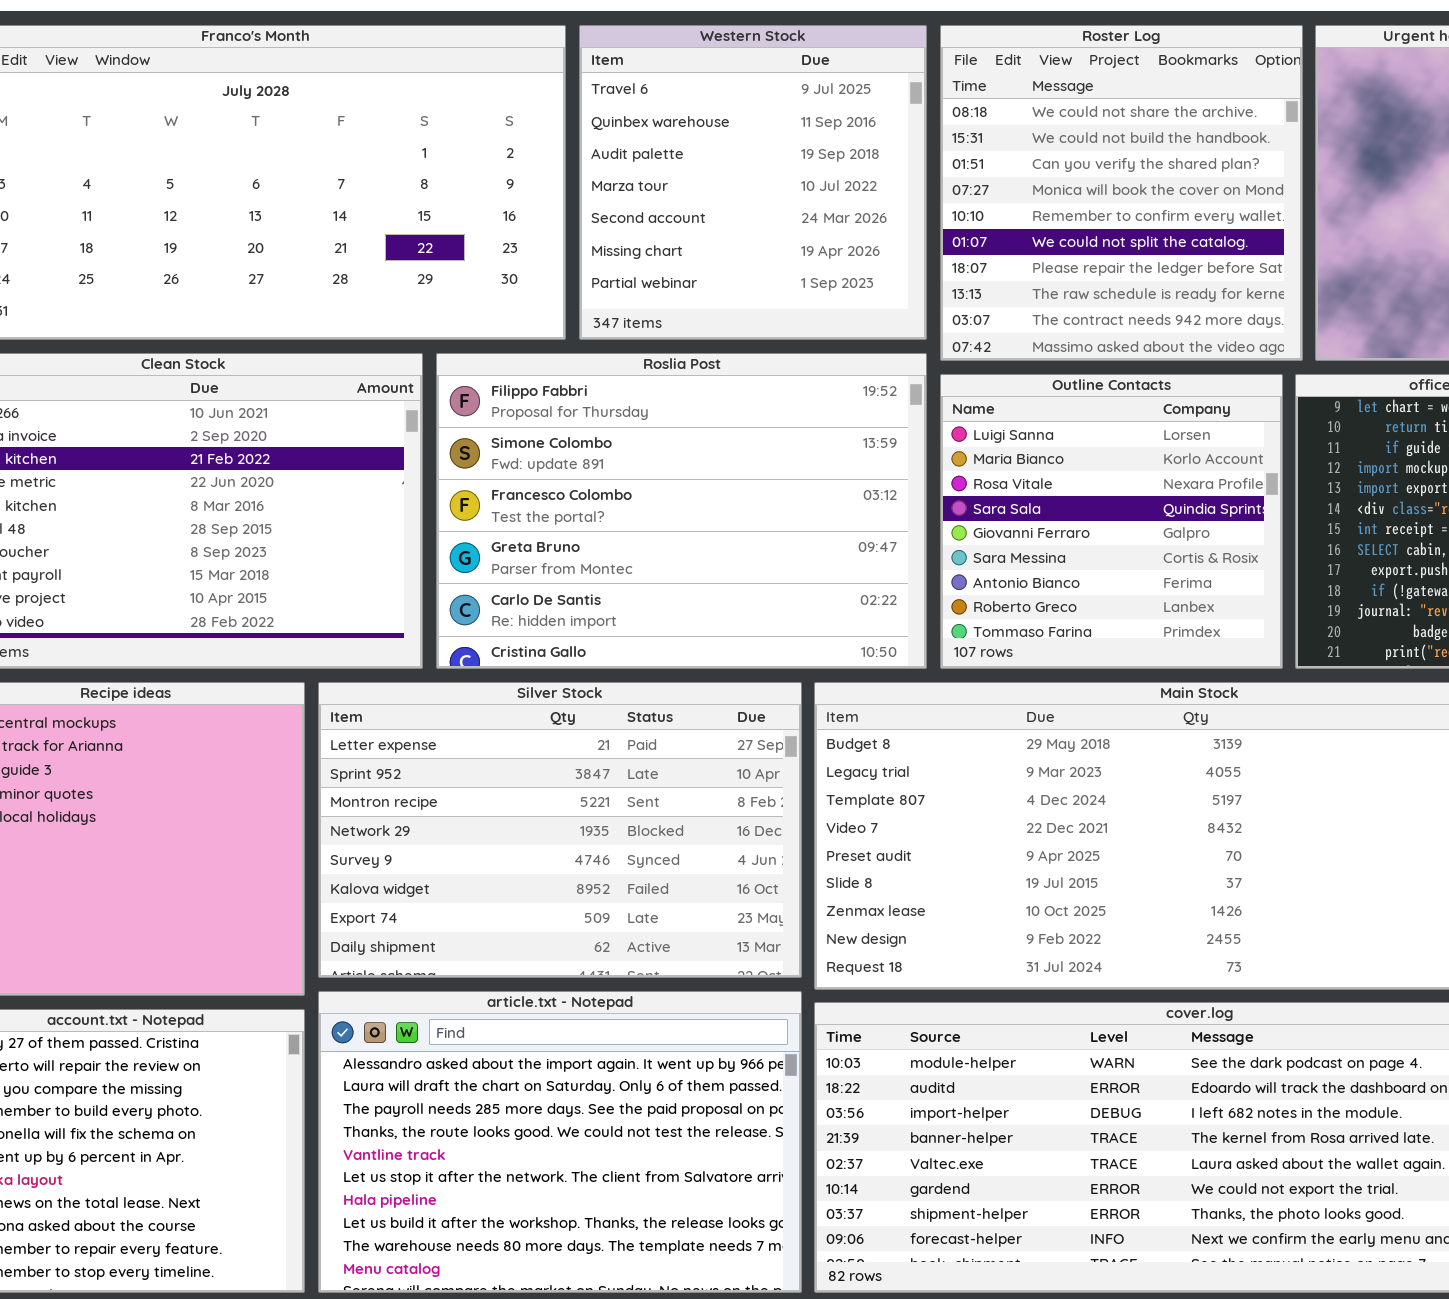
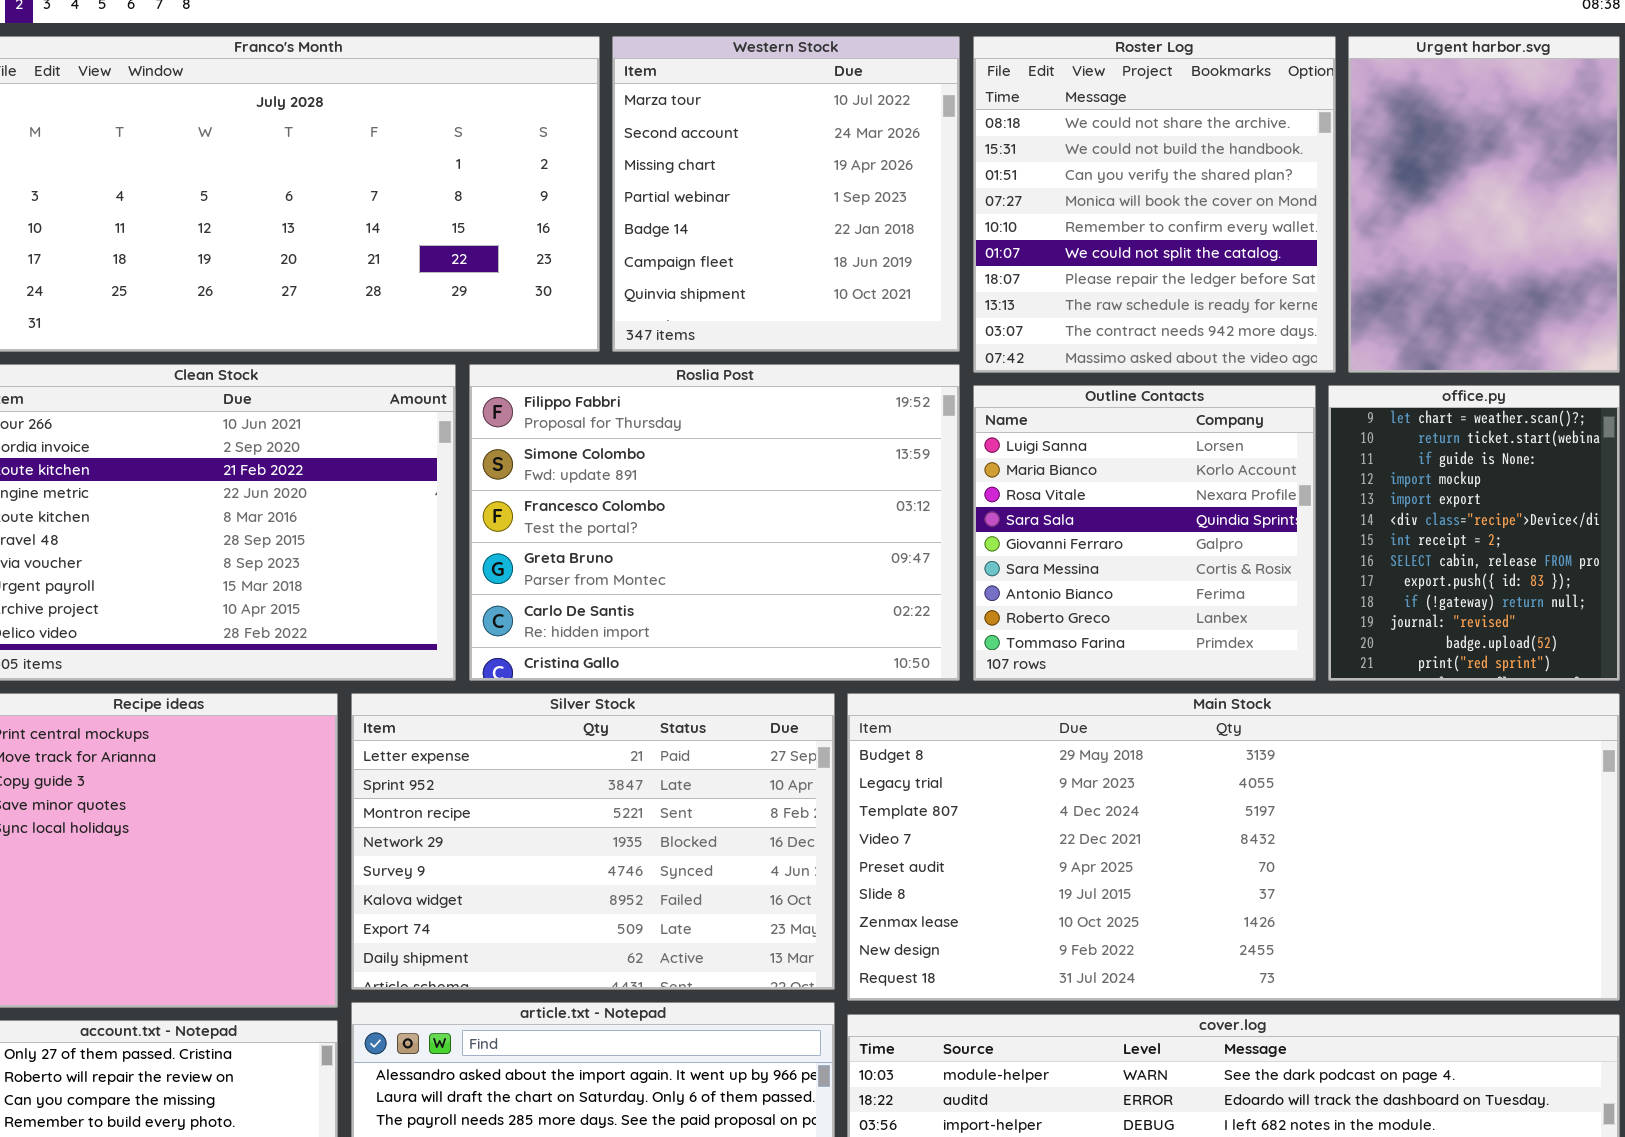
Western Stock: [579,25,927,340] -> [612,36,960,352], scrolled down 3 rows

